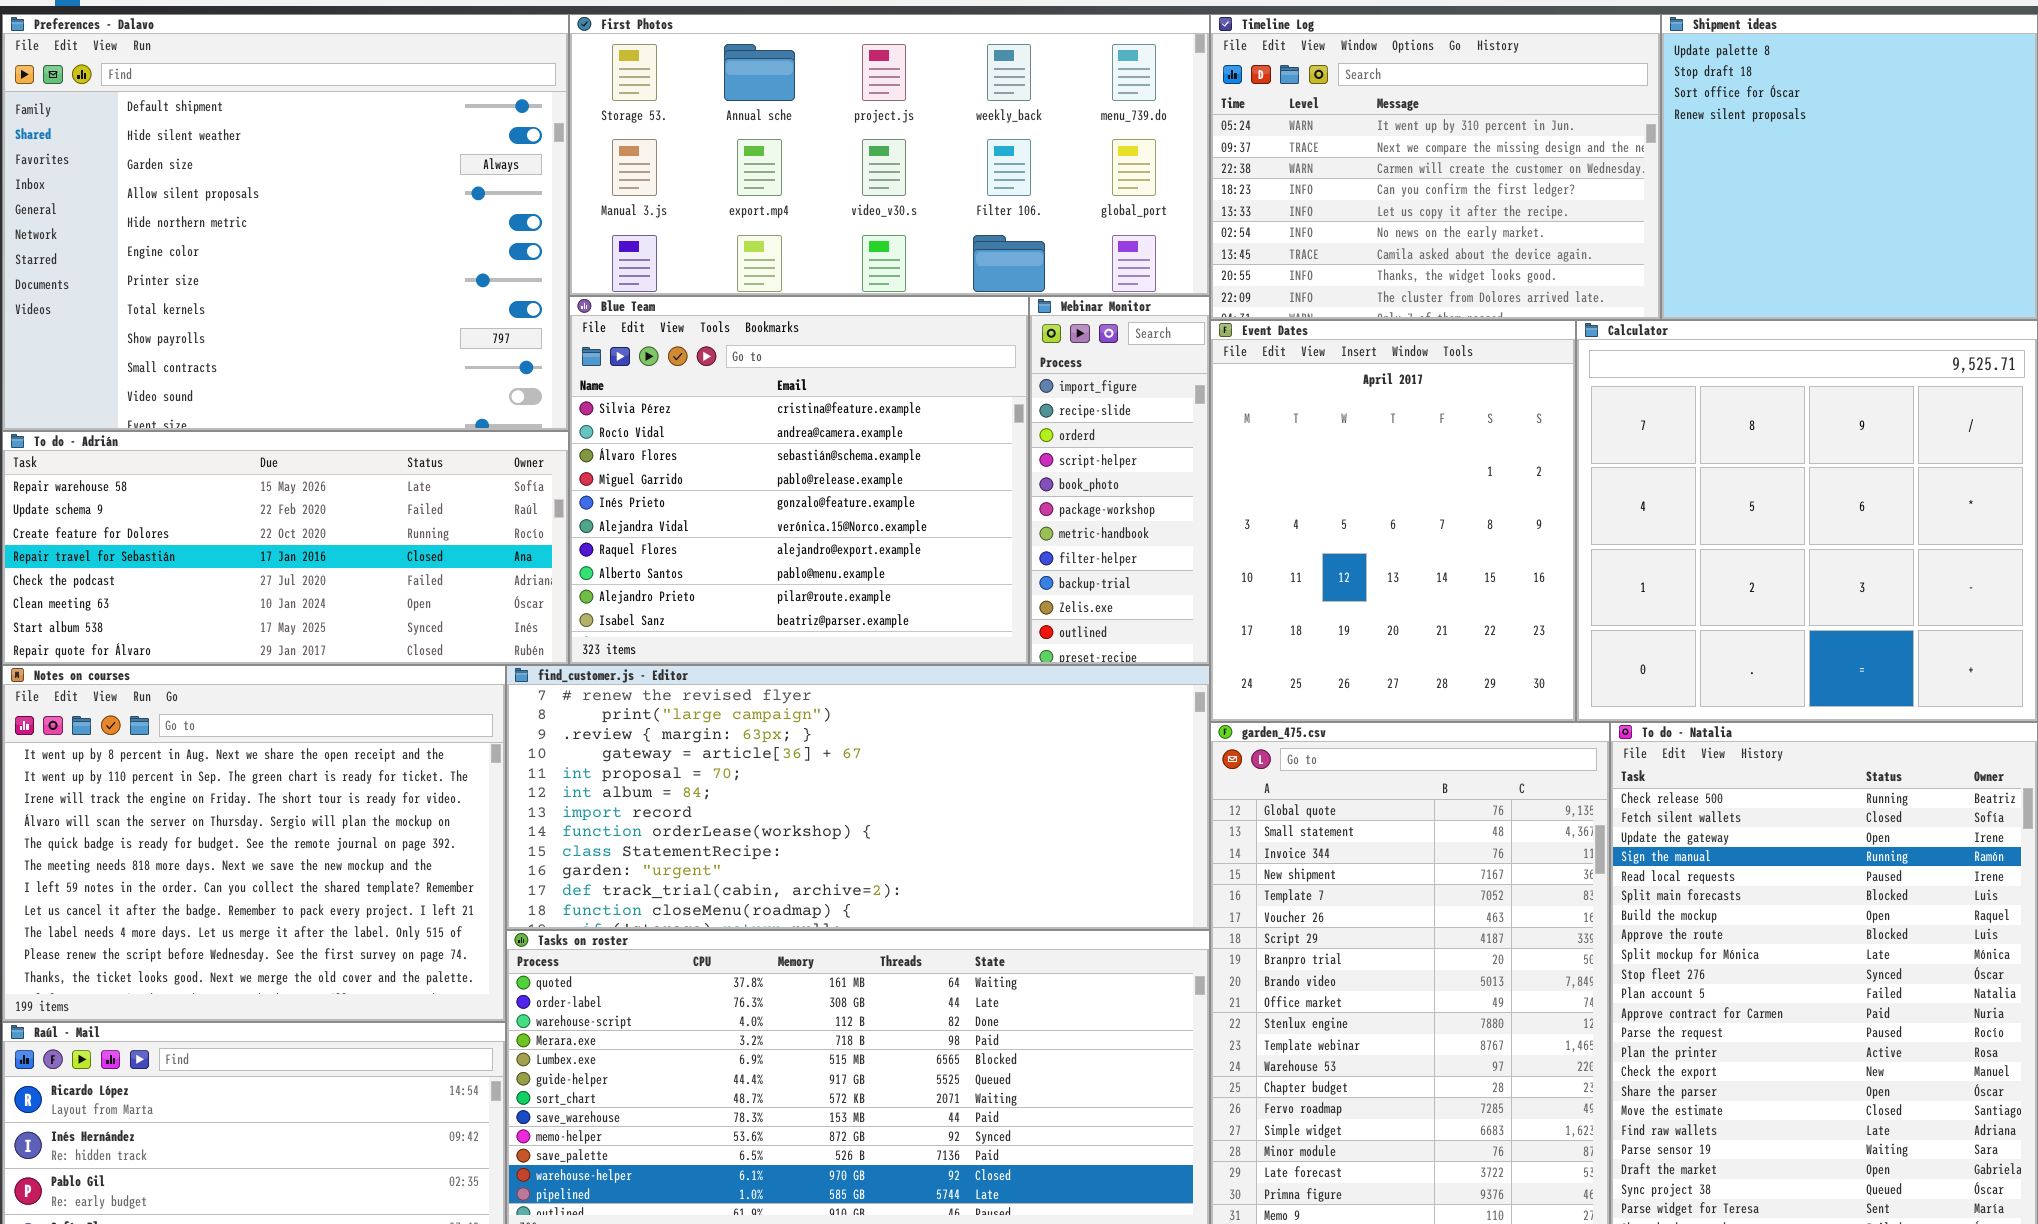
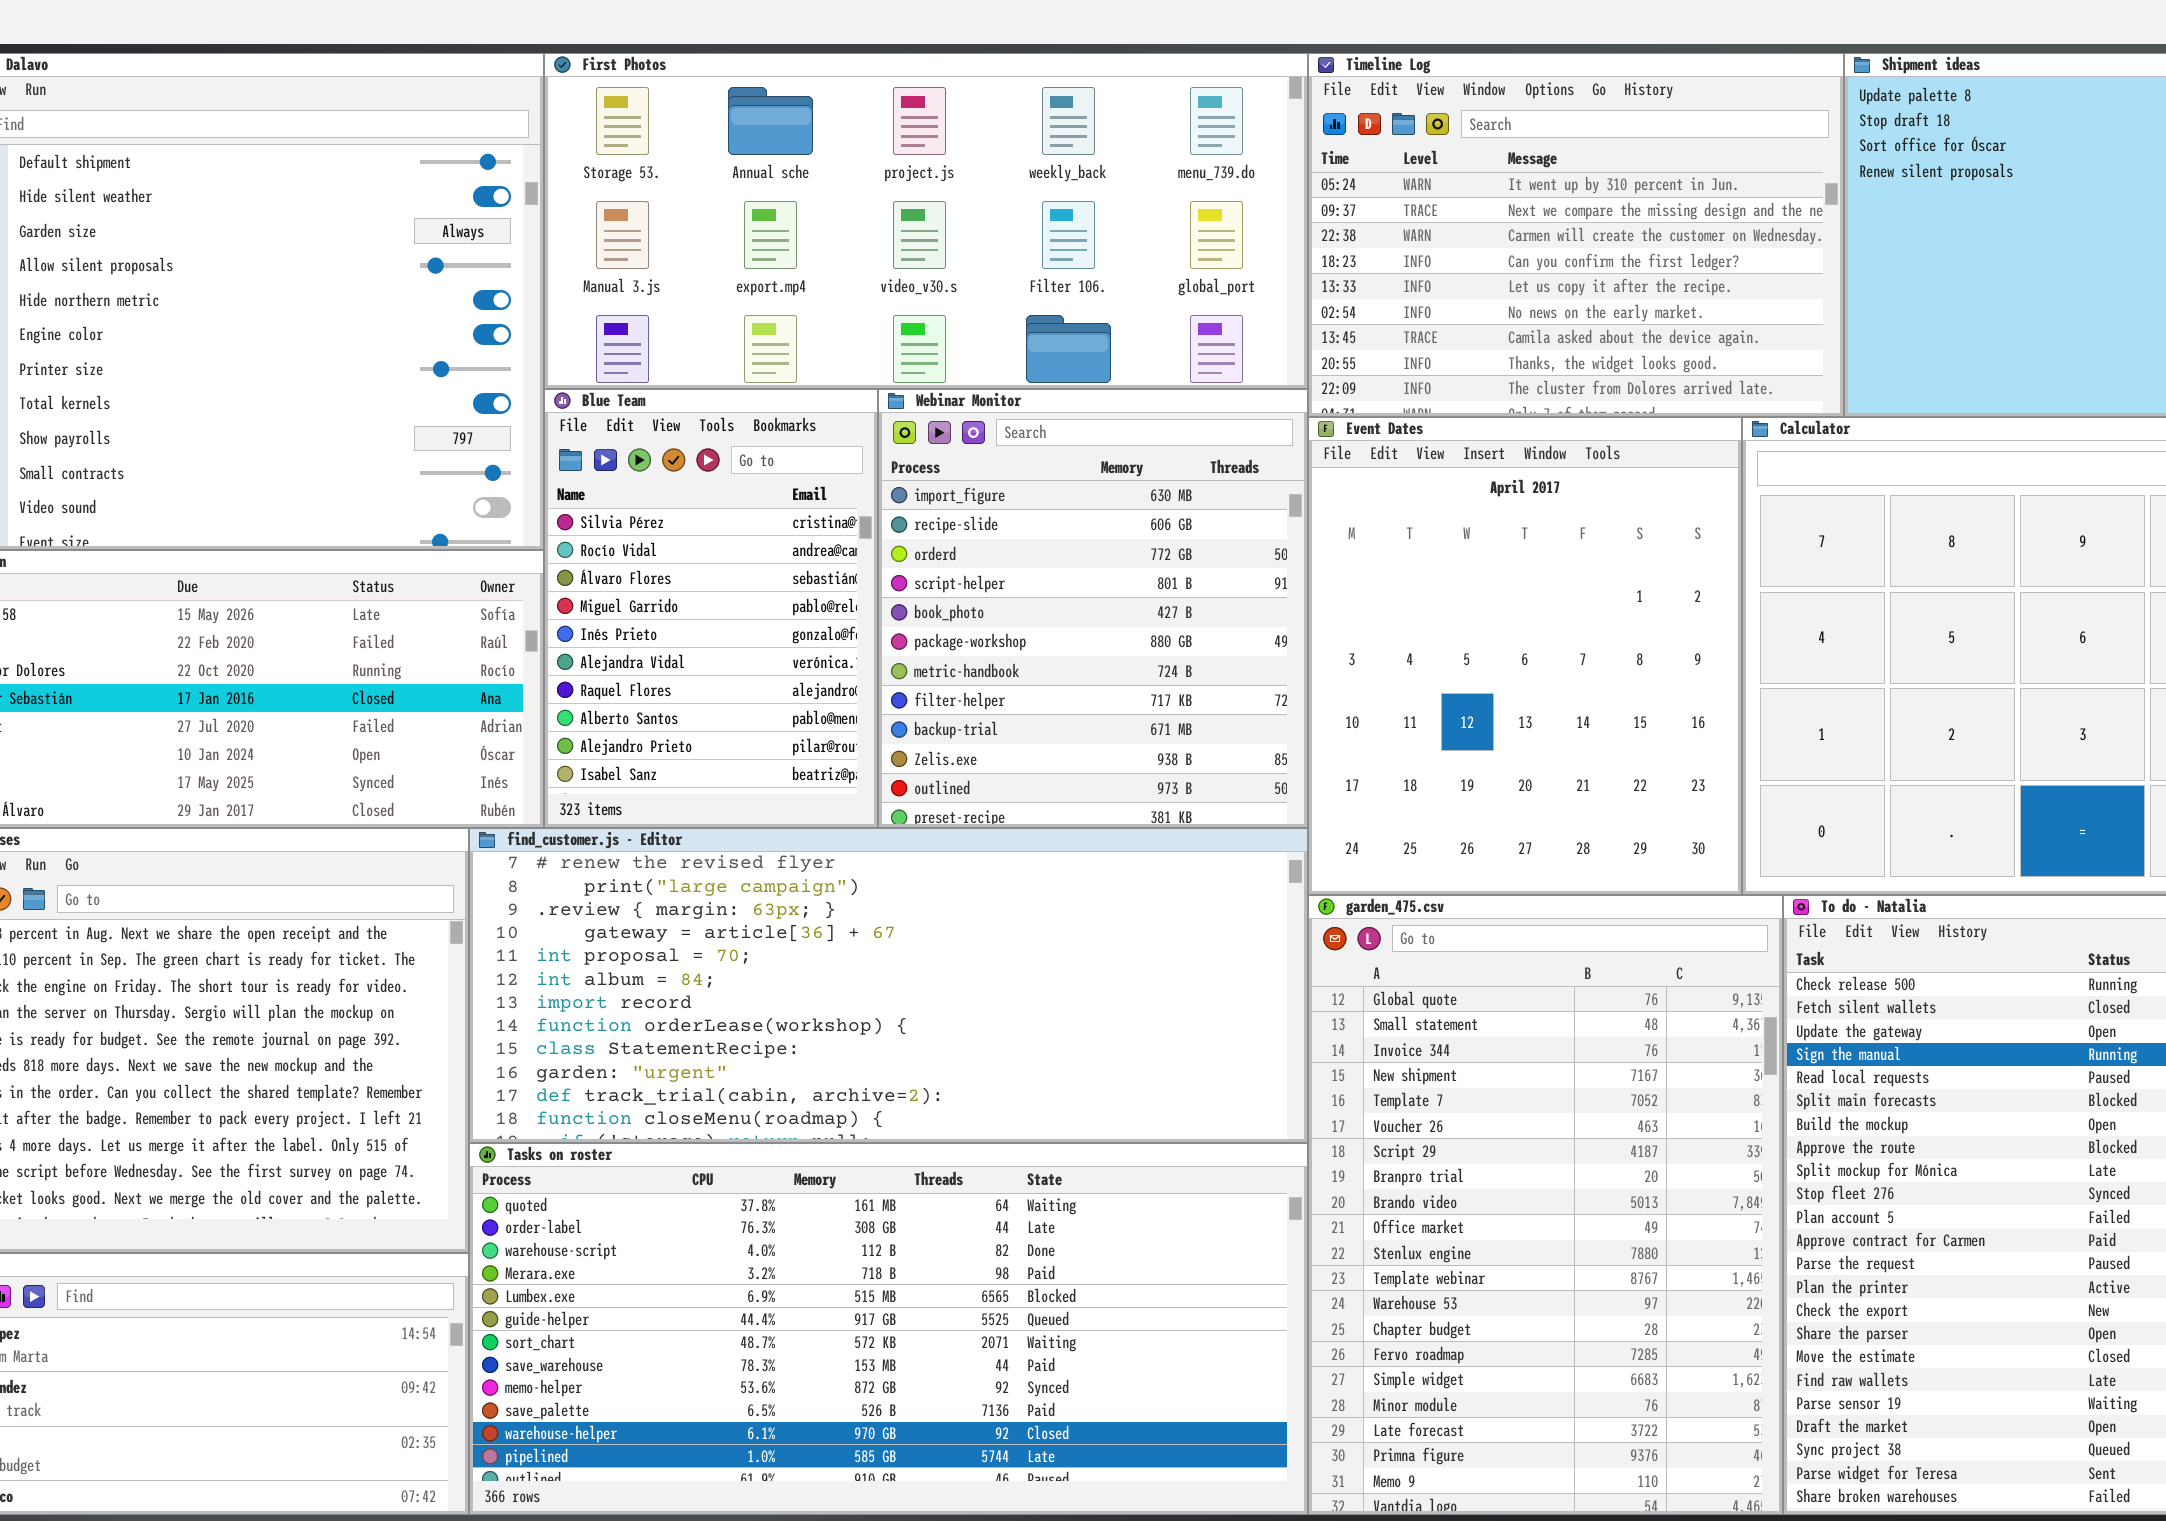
Blue Team: [569,296,1029,665] -> [544,389,878,828], resized
Webinar Monitor: [1029,296,1210,665] -> [878,389,1308,828], resized

